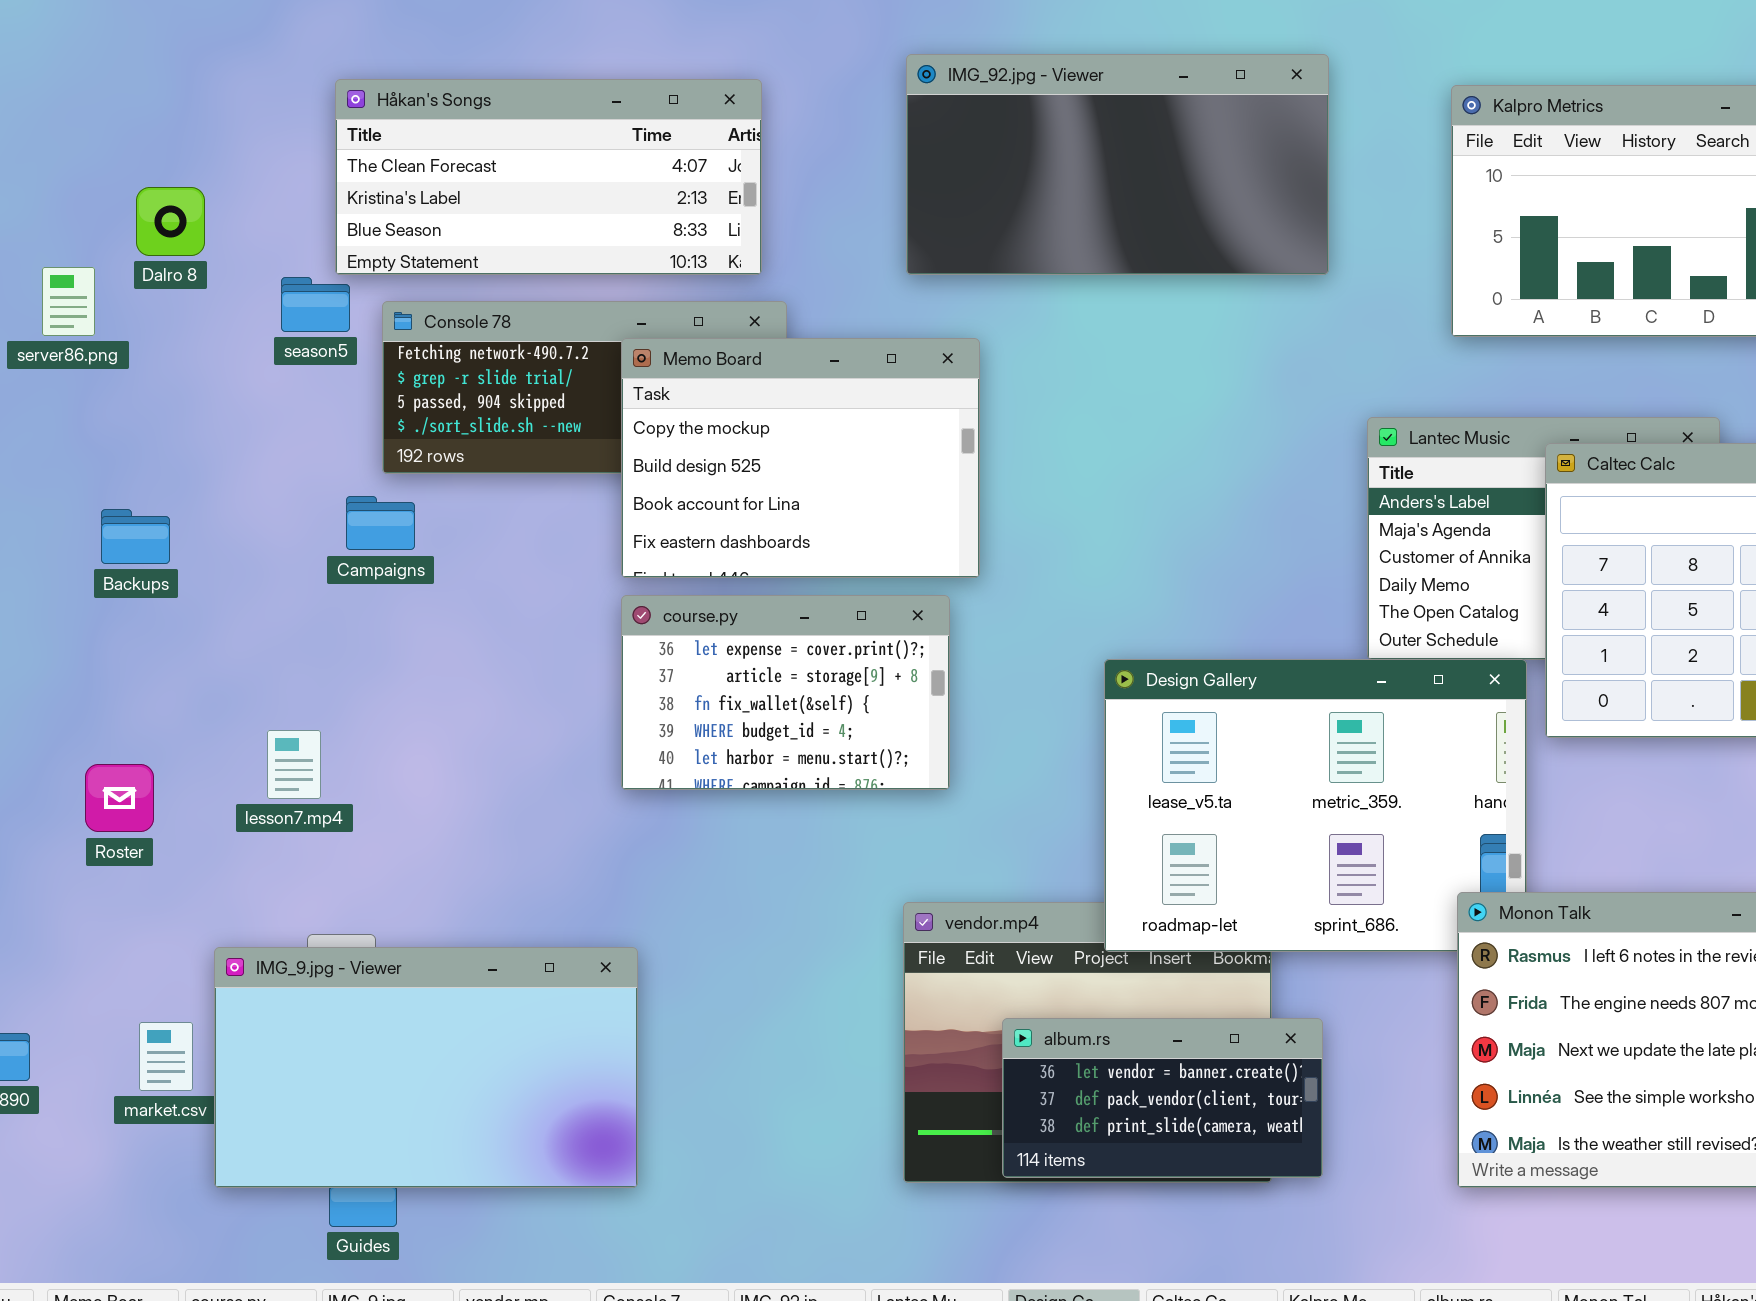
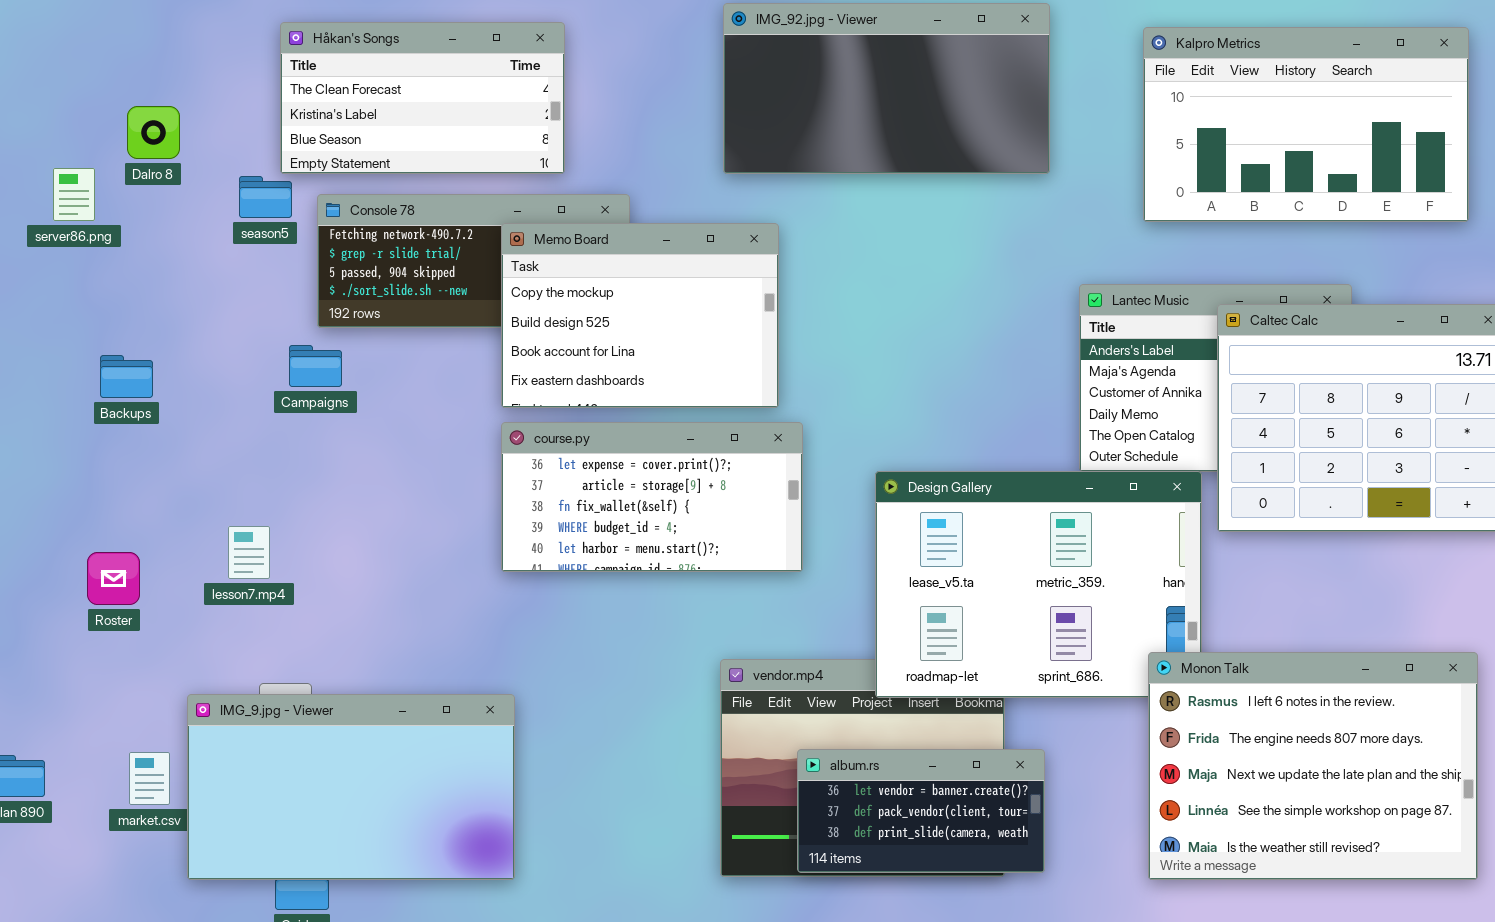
Håkan's Songs: [335,79,762,275] -> [280,22,565,174], resized
course.py: [621,595,950,790] -> [501,422,803,572], resized

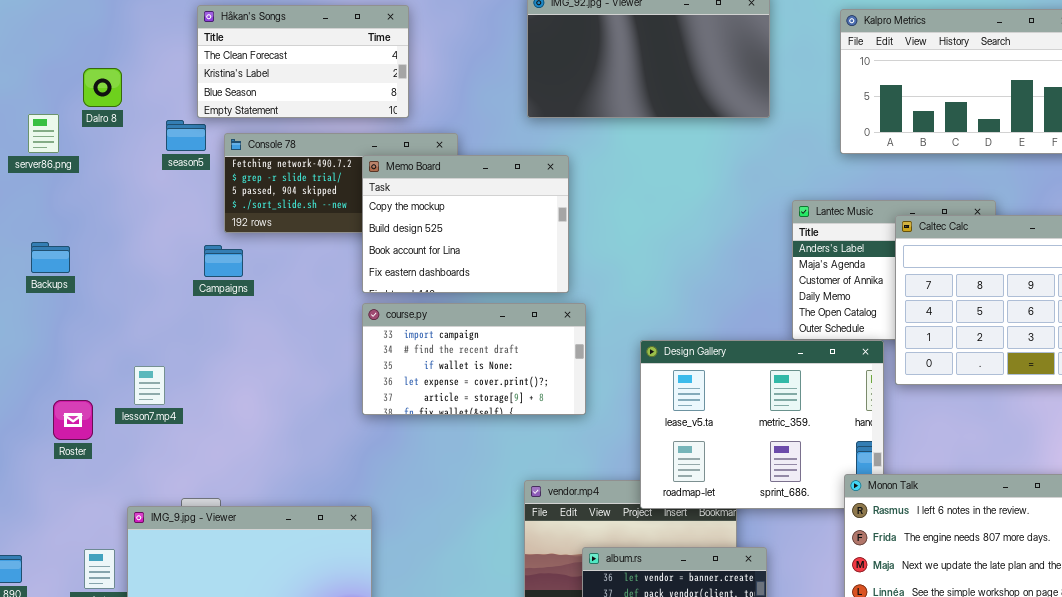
Backups: [100,355,153,398] -> [31,242,70,273], moved
course.py: [501,422,803,572] -> [362,303,586,415], scrolled up 3 rows
lesson7.mp4: [228,526,270,579] -> [134,366,165,405], moved

